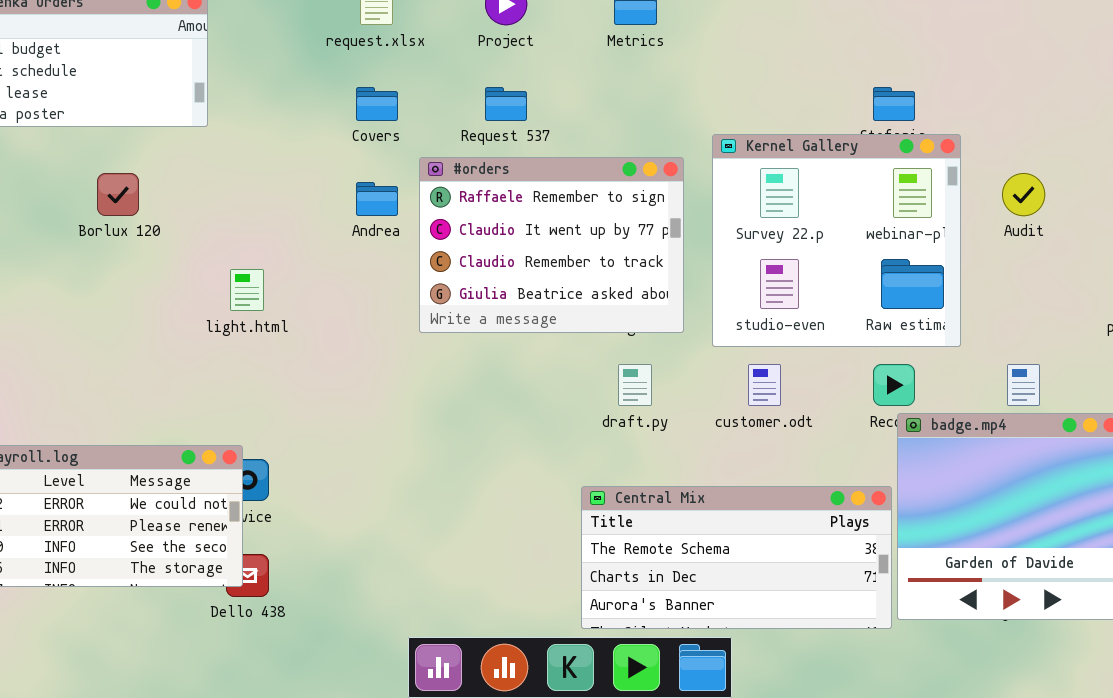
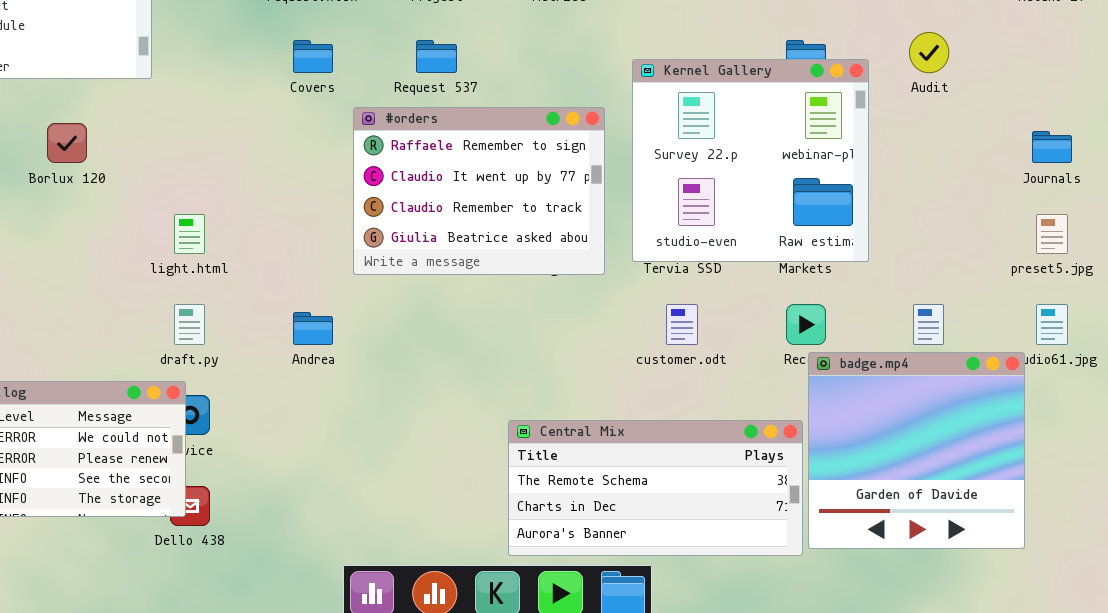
Kernel Gallery: [712,134,961,347] -> [632,59,869,262], moved
Audit: [1002,173,1045,216] -> [909,32,949,73], moved
Andrea: [356,182,398,216] -> [293,312,333,345], moved
draft.py: [618,364,652,406] -> [174,304,205,345], moved

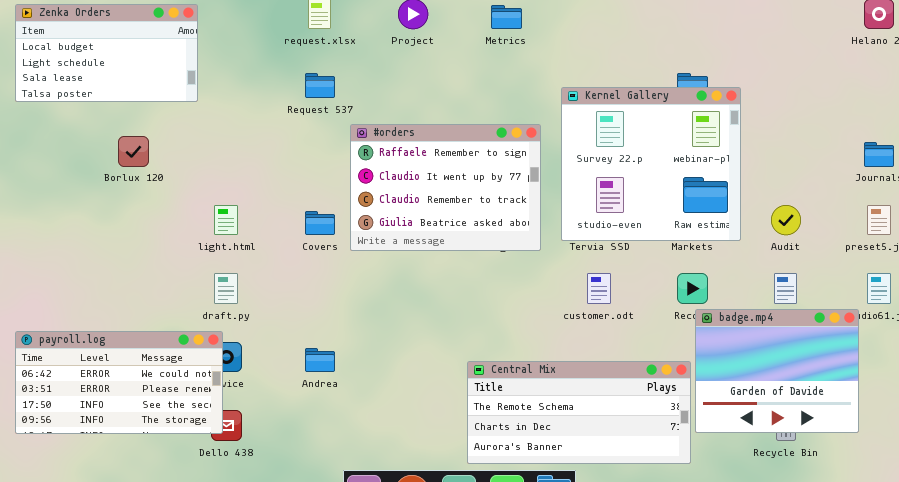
Audit: [909,32,949,73] -> [771,205,801,235], moved
Covers: [293,40,333,73] -> [305,211,335,235], moved
Request 537: [416,40,457,73] -> [305,73,335,98], moved
Andrea: [293,312,333,345] -> [305,348,335,372], moved
badge.mp4: [808,352,1025,549] -> [695,309,859,433], resized

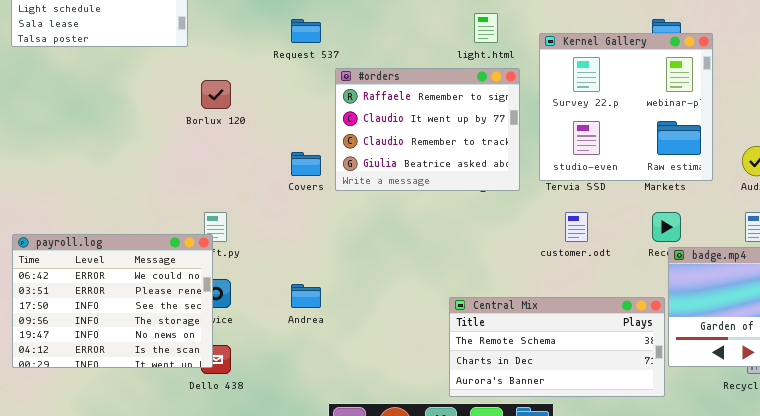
Borlux 120: [118,136,149,167] -> [201,80,231,109], moved
light.html: [214,205,238,235] -> [474,13,498,43], moved
payroll.log: [15,331,223,434] -> [12,234,213,368], resized

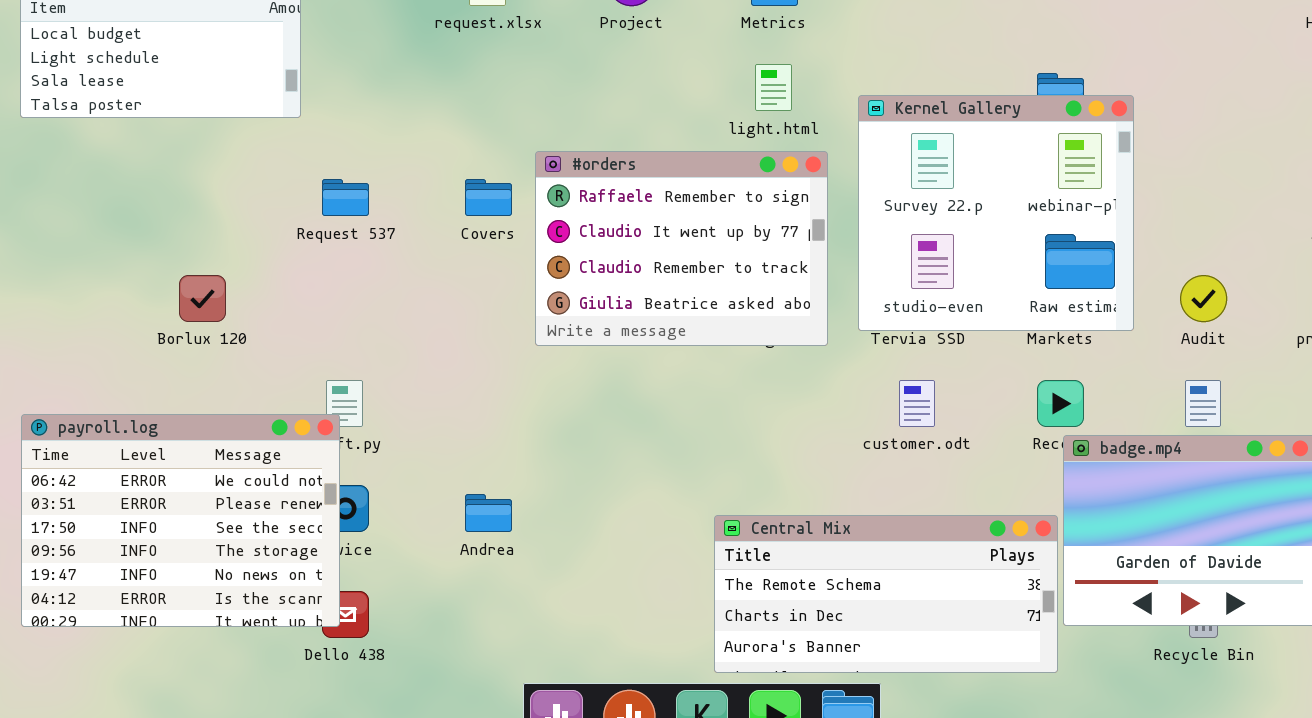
Request 537: [291,19,321,43] -> [322,179,369,216], moved
Borlux 120: [201,80,231,109] -> [179,275,226,322], moved
Covers: [291,152,321,176] -> [465,179,512,216], moved

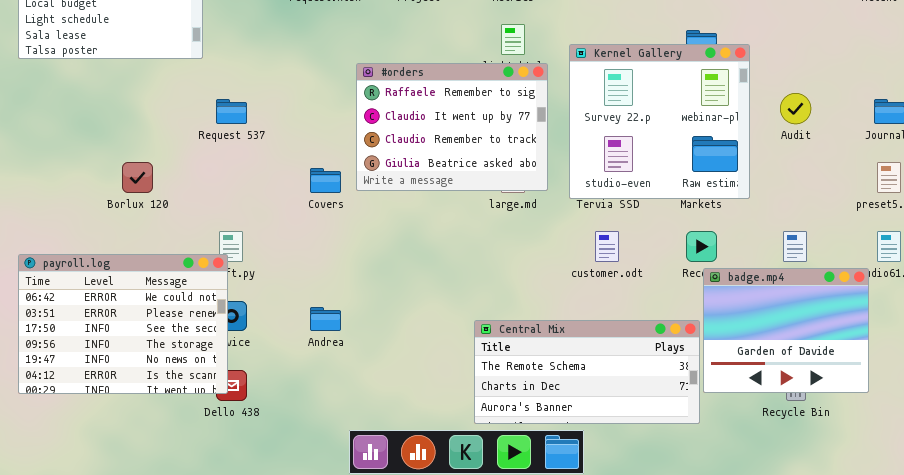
#orders: [535,151,828,346] -> [356,63,548,191], moved
Covers: [465,179,512,216] -> [310,168,341,193], moved
Audit: [1180,275,1227,322] -> [780,93,811,124], moved

